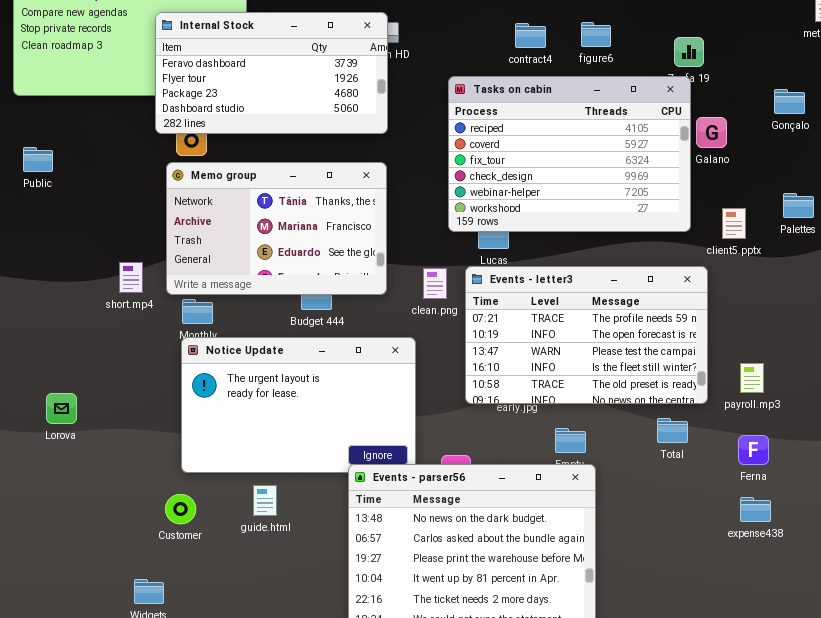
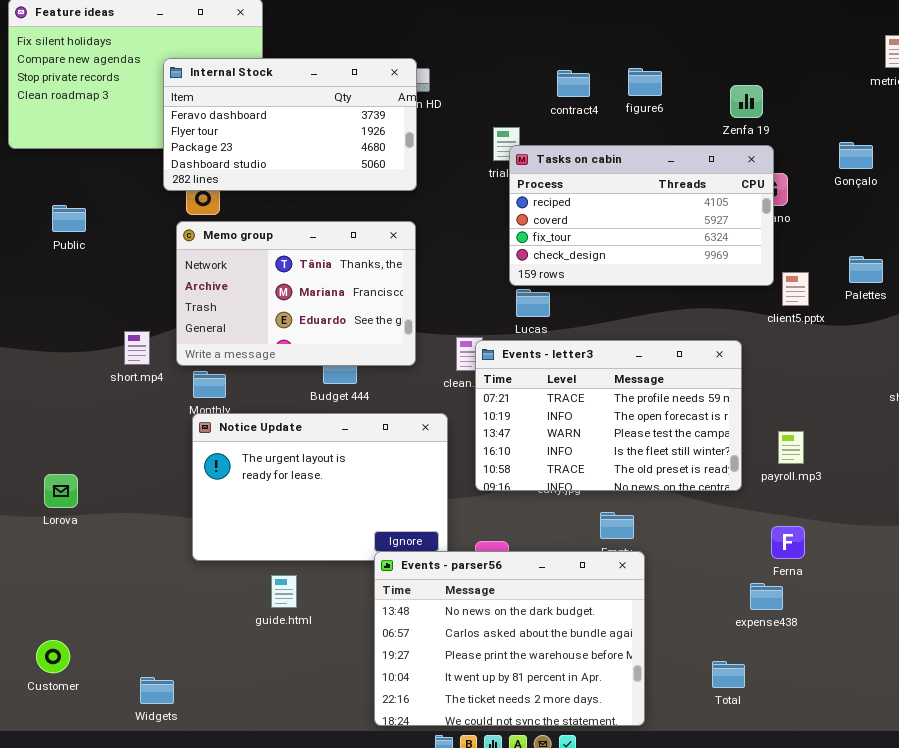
Tasks on cabin: [448,76,691,232] -> [509,145,774,286], moved, resized
Public: [23,147,53,172] -> [52,205,86,232], moved
Events - letter3: [465,266,708,404] -> [475,340,742,491], moved
payroll.mp3: [740,363,764,393] -> [778,431,804,464], moved
Total: [657,418,688,443] -> [712,661,745,688], moved
Ferna: [738,435,769,465] -> [771,526,805,559], moved
Customer: [165,494,196,524] -> [36,640,70,673], moved
expense438: [740,497,771,522] -> [750,583,783,610], moved

